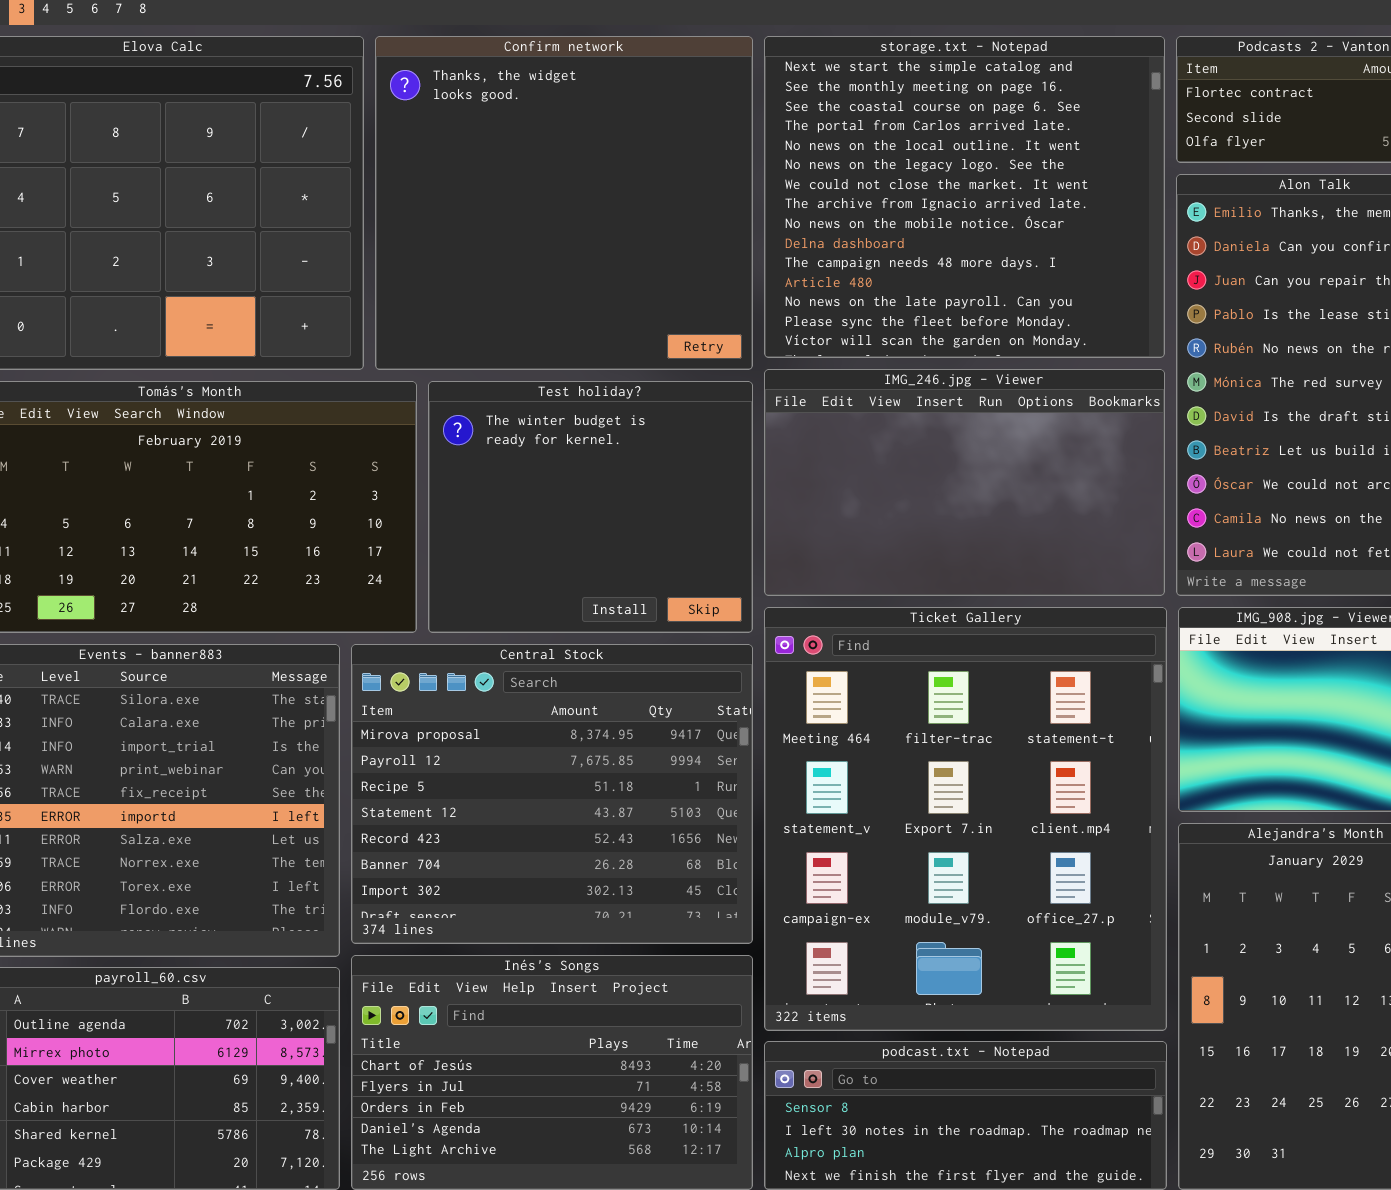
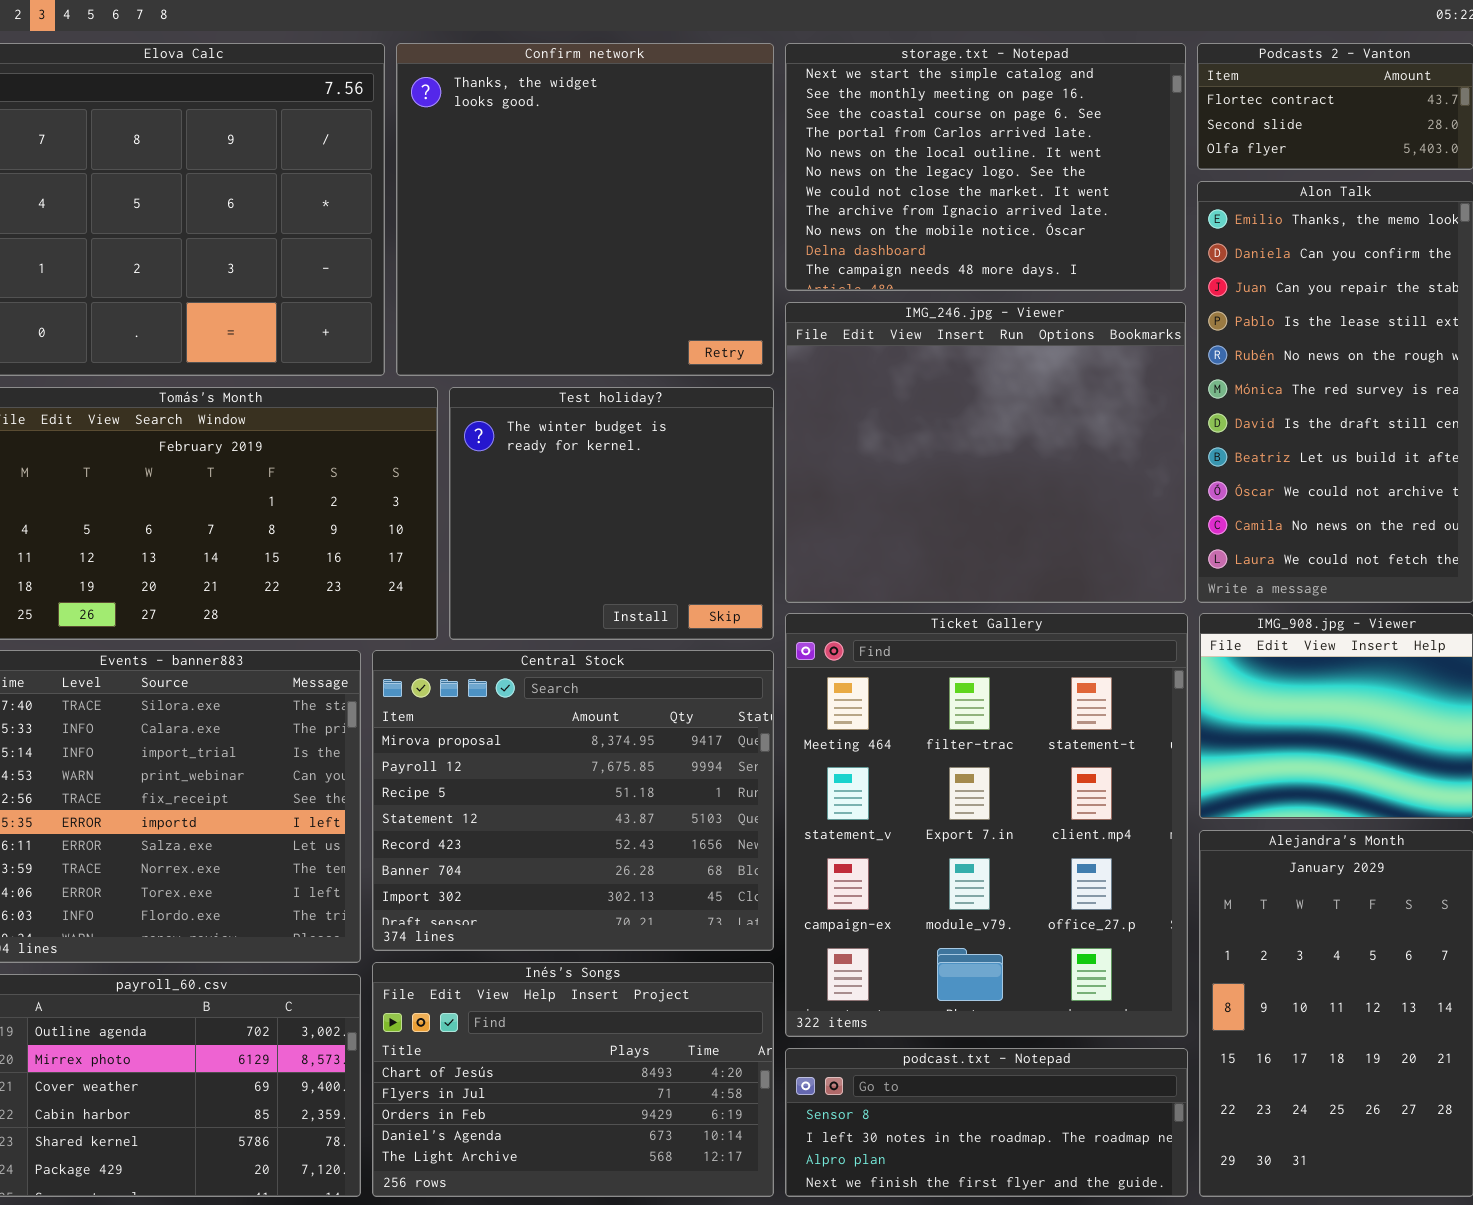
storage.txt - Notepad: [764,36,1165,358] -> [785,43,1186,291], resized
IMG_246.jpg - Viewer: [764,369,1165,596] -> [785,302,1186,603], resized

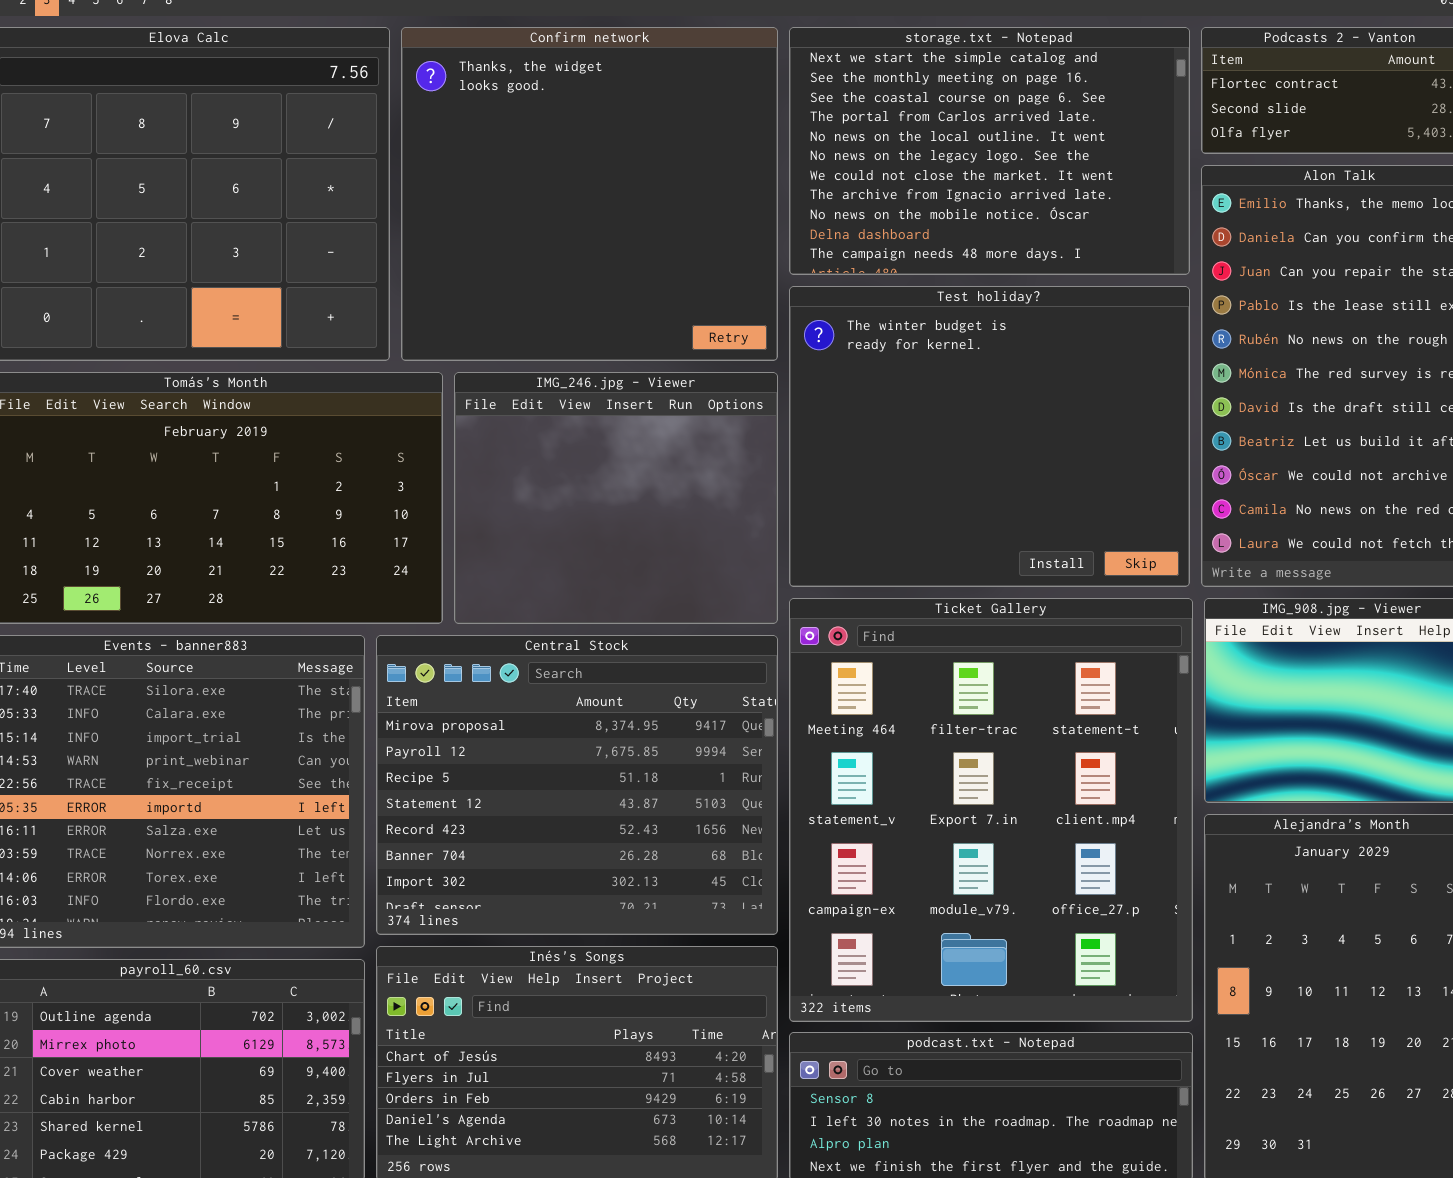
IMG_246.jpg - Viewer: [785,302,1186,603] -> [454,372,778,624], moved, resized
Test holiday?: [449,387,774,640] -> [789,286,1190,587], moved, resized

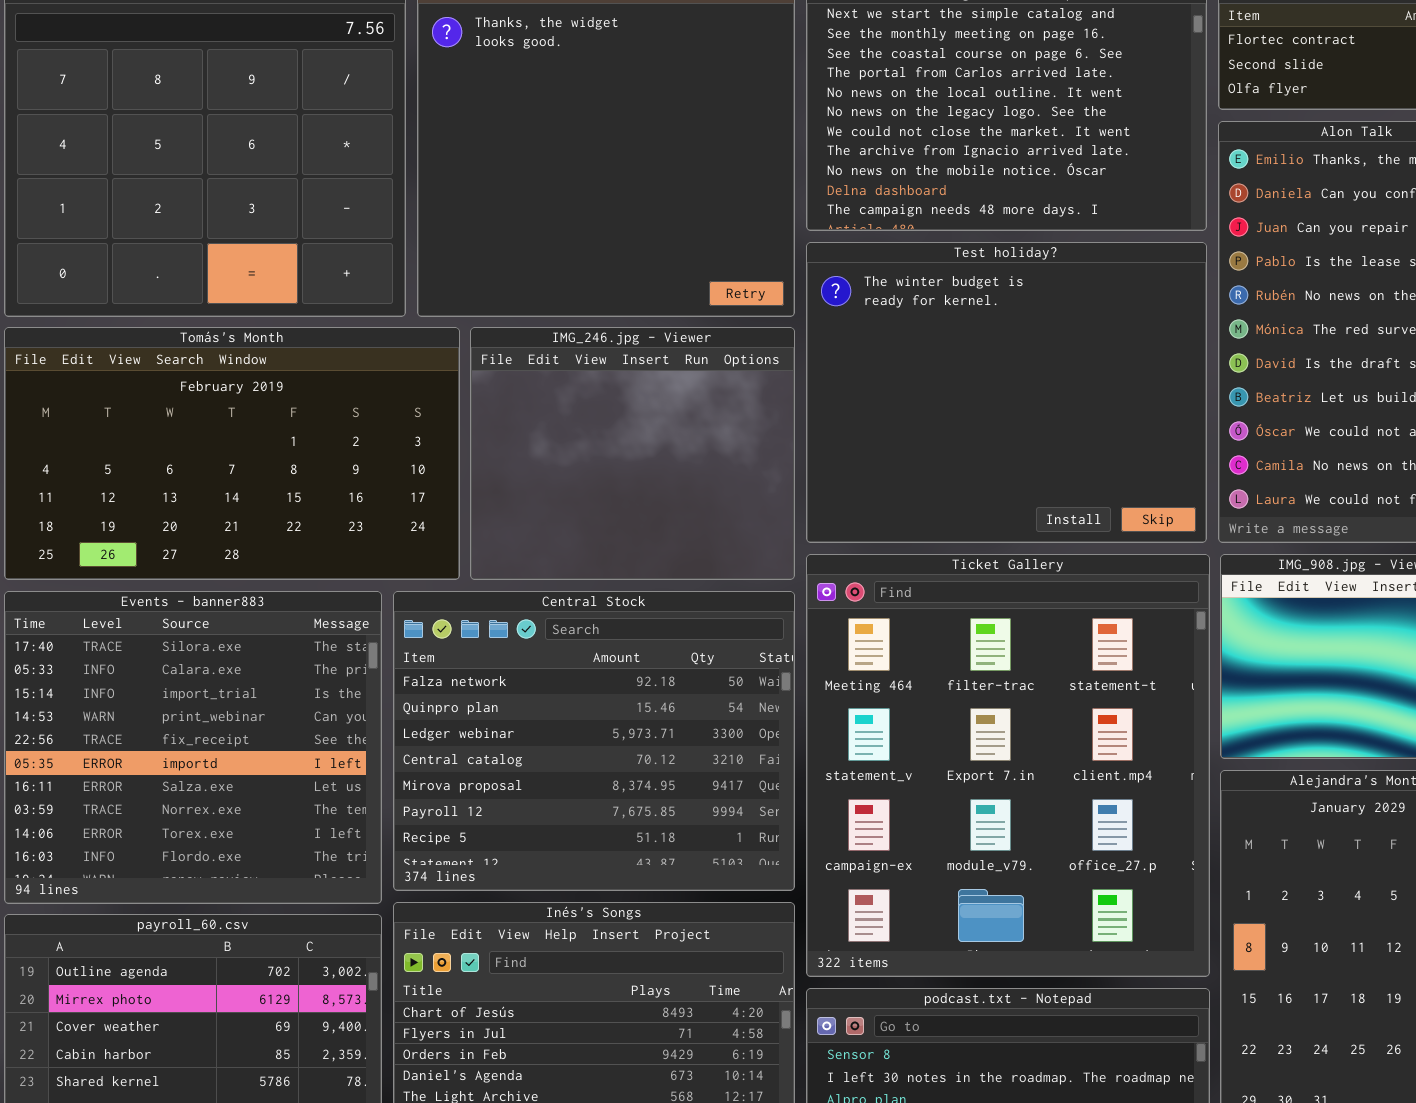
Central Stock: [376,635,778,935] -> [393,591,795,891], scrolled up 4 rows

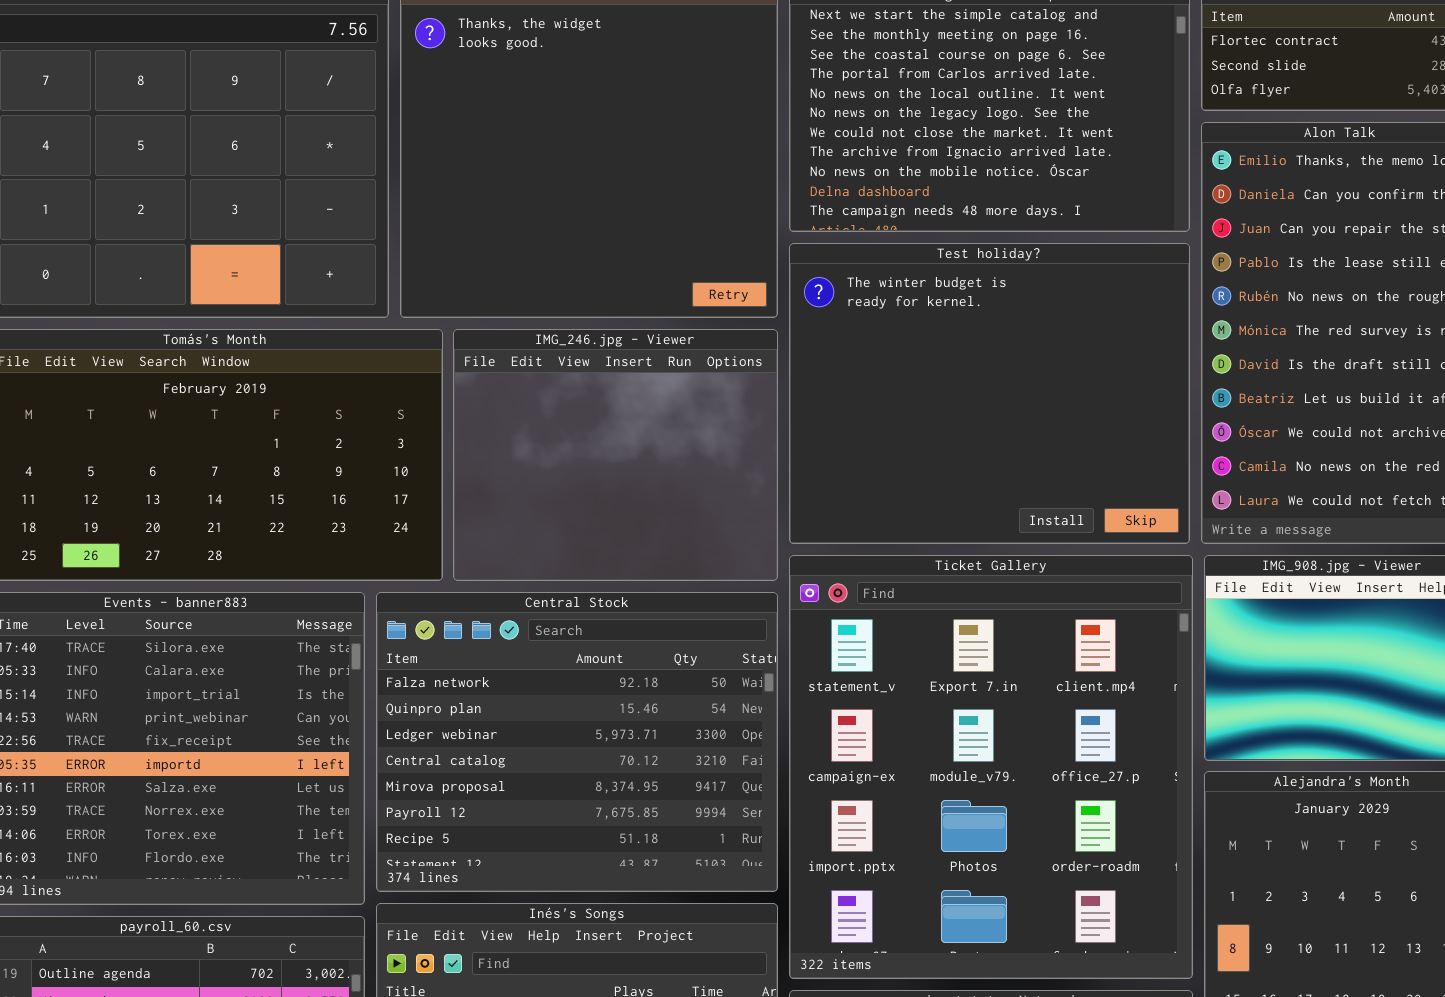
Ticket Gallery: [806,554,1210,977] -> [789,555,1193,979], scrolled down 1 row

